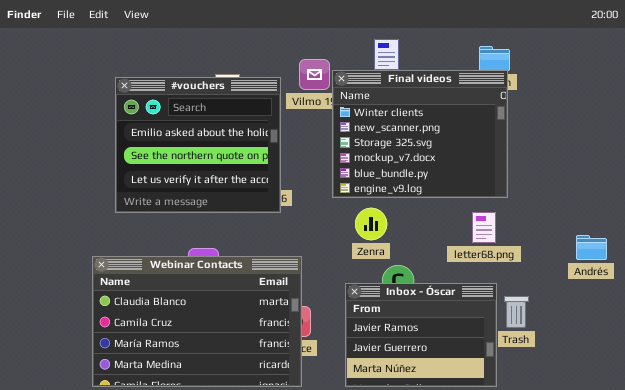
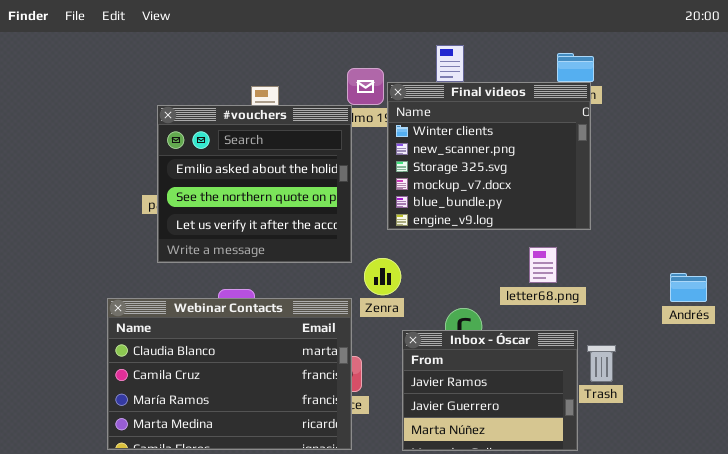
#vouchers: [115,77,281,213] -> [157,105,352,263], moved
Zenra: [355,208,387,240] -> [364,258,401,295], moved
letter68.png: [472,212,496,243] -> [529,247,557,283], moved

